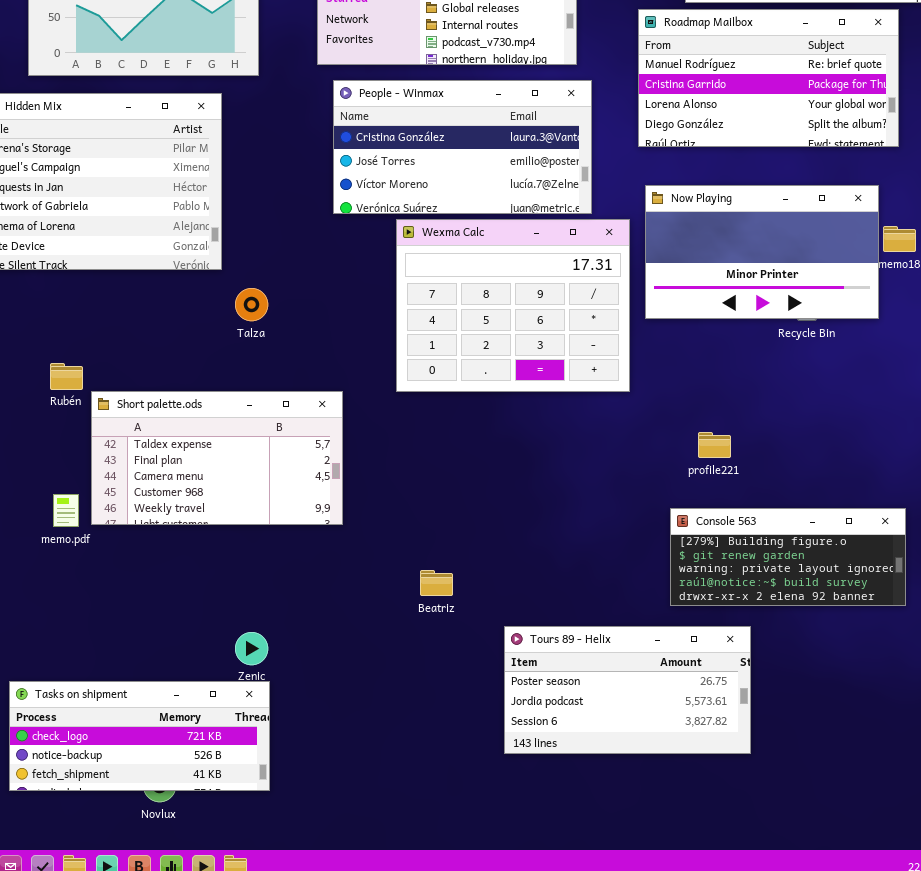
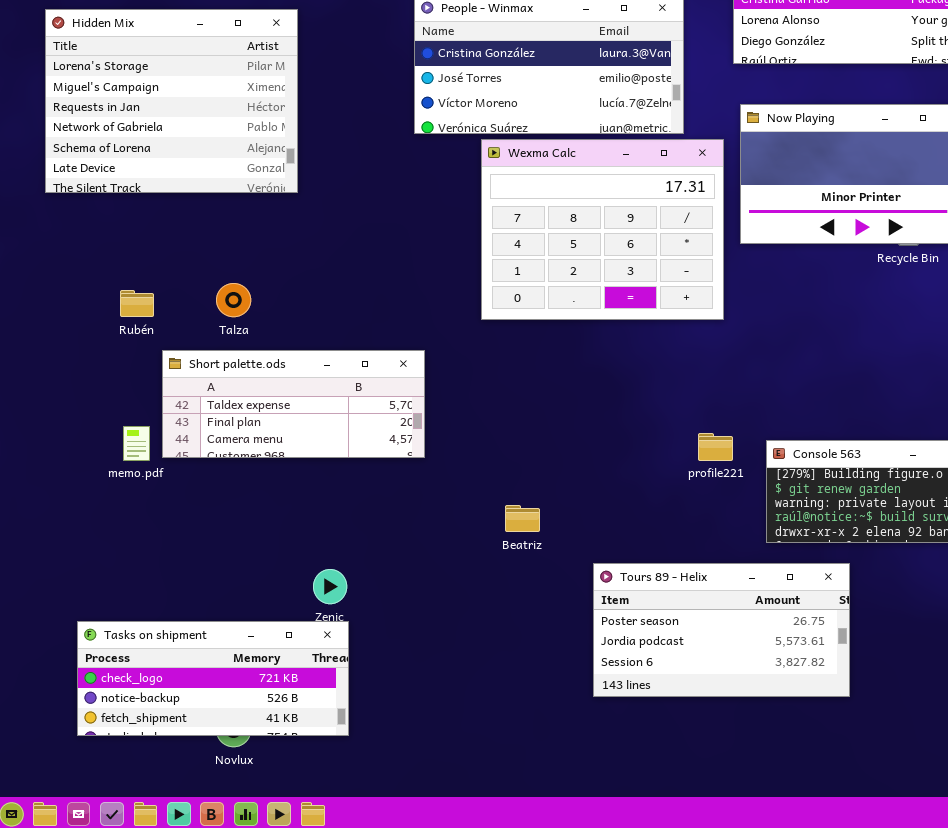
Talza: [235,288,268,321] -> [216,283,251,317], moved
Short palette.ods: [91,391,343,525] -> [162,350,425,458], resized
profile221: [698,432,731,458] -> [698,433,733,461], moved

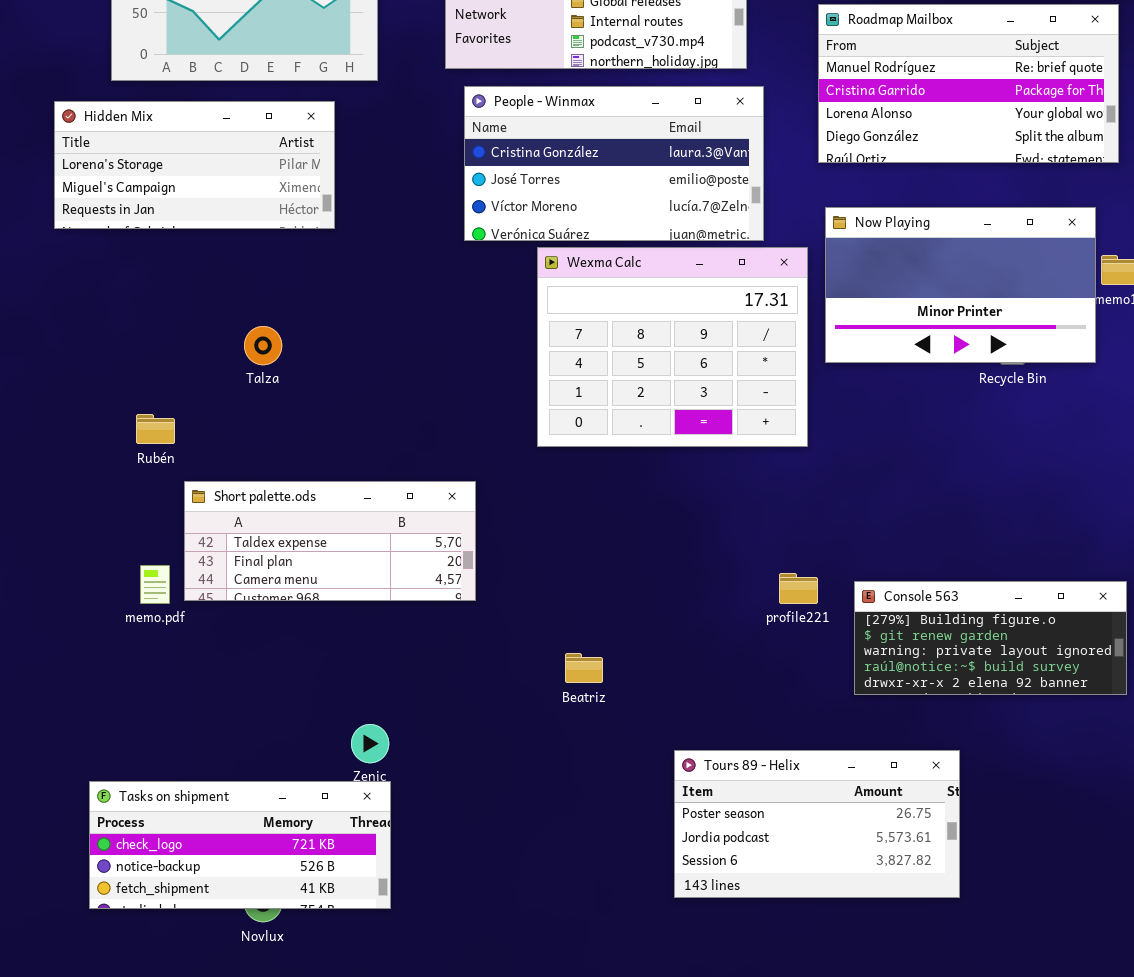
Hidden Mix: [45,9,298,193] -> [54,101,335,229], resized
Talza: [216,283,251,317] -> [244,326,282,365], moved
Tours 89 - Helix: [593,563,850,697] -> [674,750,960,898], moved

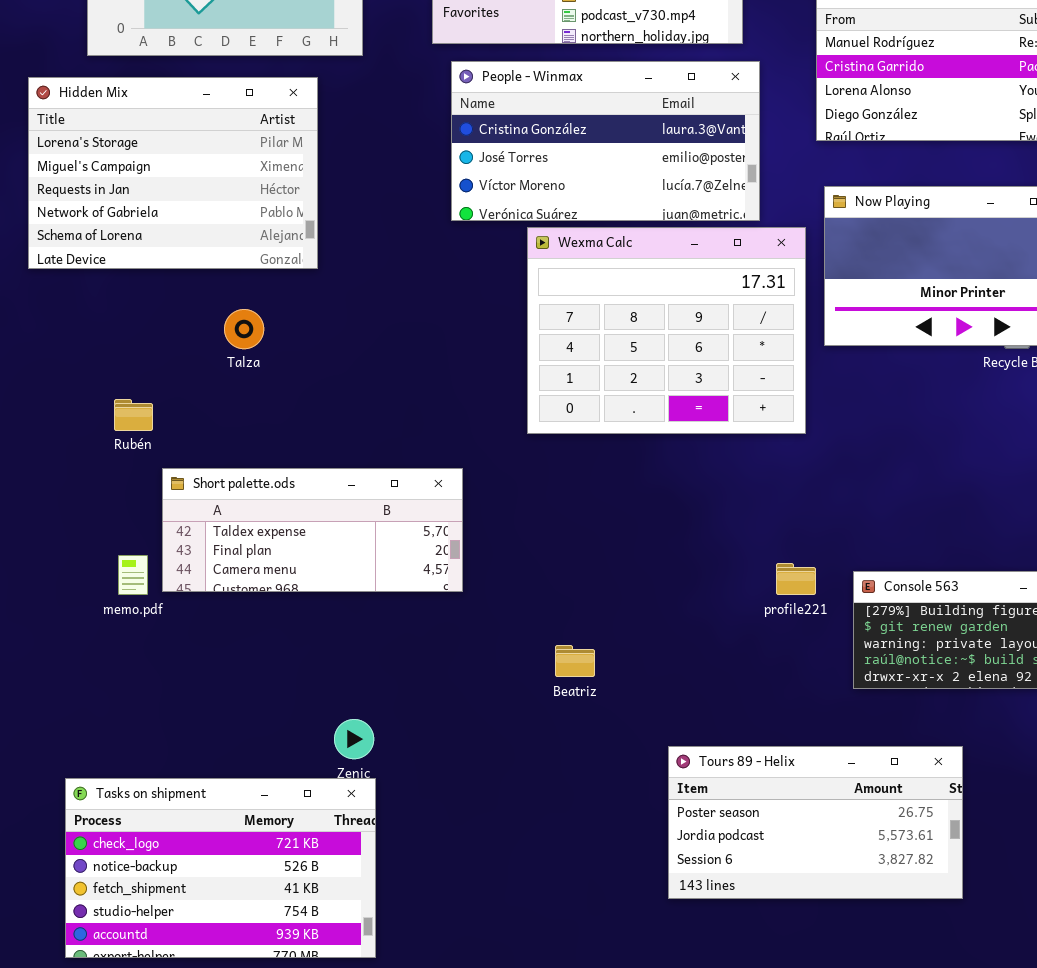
Hidden Mix: [54,101,335,229] -> [28,77,318,269], resized
Tasks on shipment: [89,781,391,909] -> [65,778,376,958], resized

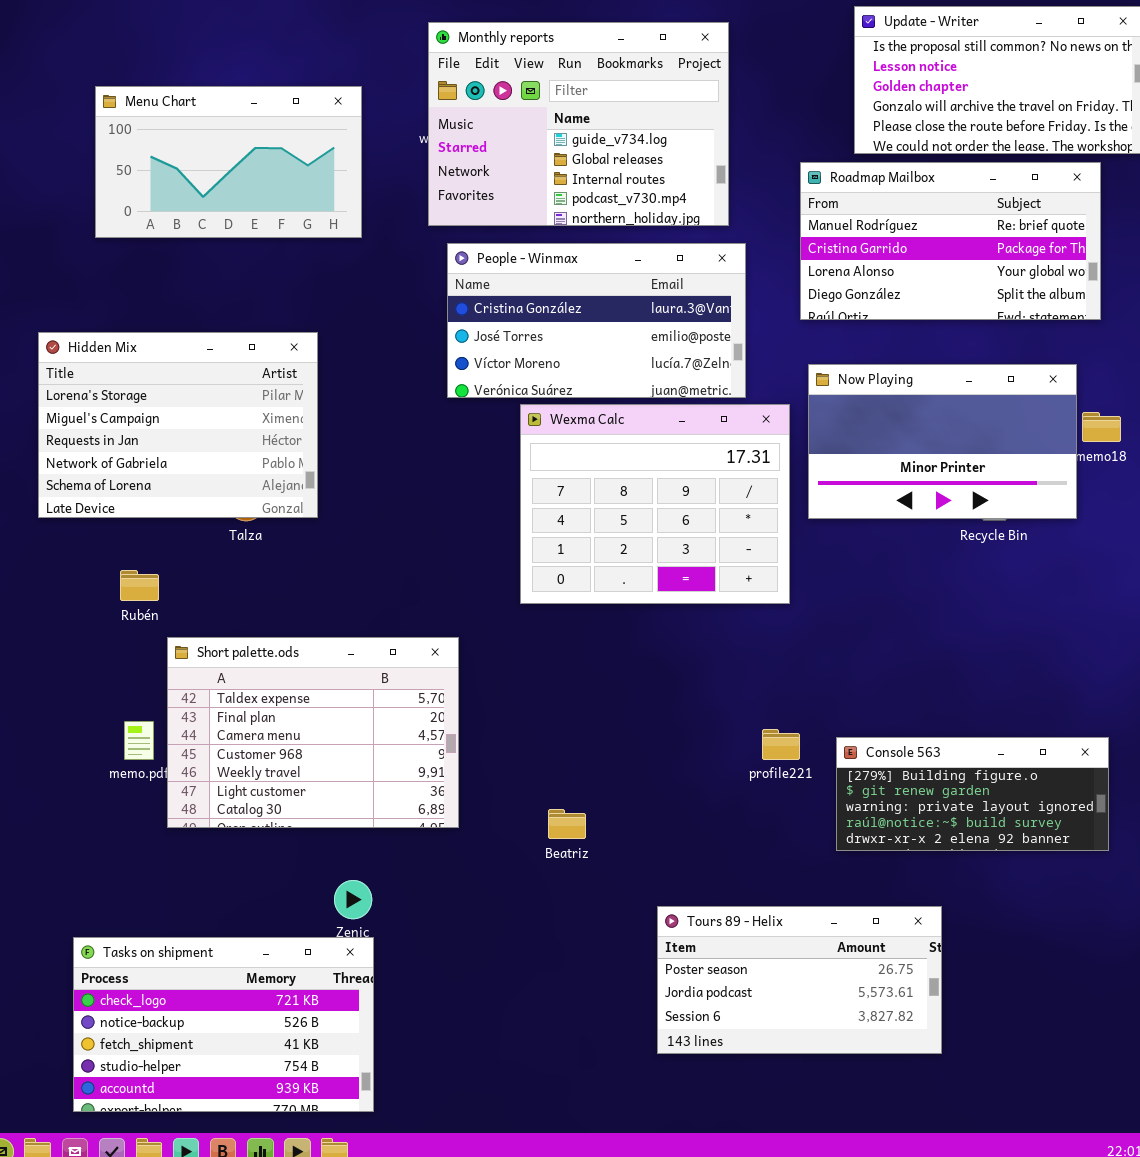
Hidden Mix: [28,77,318,269] -> [38,332,318,518], moved
Short palette.ods: [162,468,463,592] -> [167,637,459,828], resized

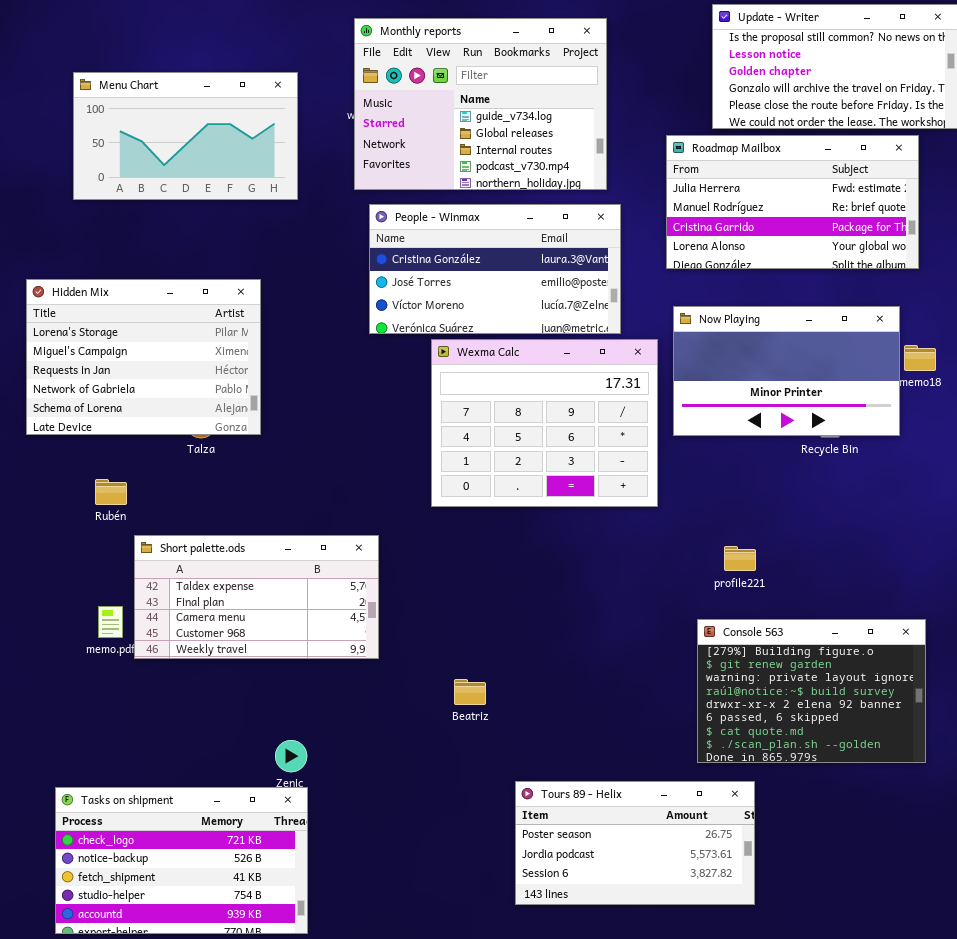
Roadmap Mailbox: [800,162,1101,320] -> [666,135,919,269], scrolled up 1 row
Short palette.ods: [167,637,459,828] -> [134,535,379,659], resized
profile221: [762,729,800,760] -> [724,546,756,571], moved
Console 563: [836,737,1109,851] -> [697,619,926,763], resized
Tours 89 - Helix: [657,906,942,1054] -> [515,781,755,905], moved

